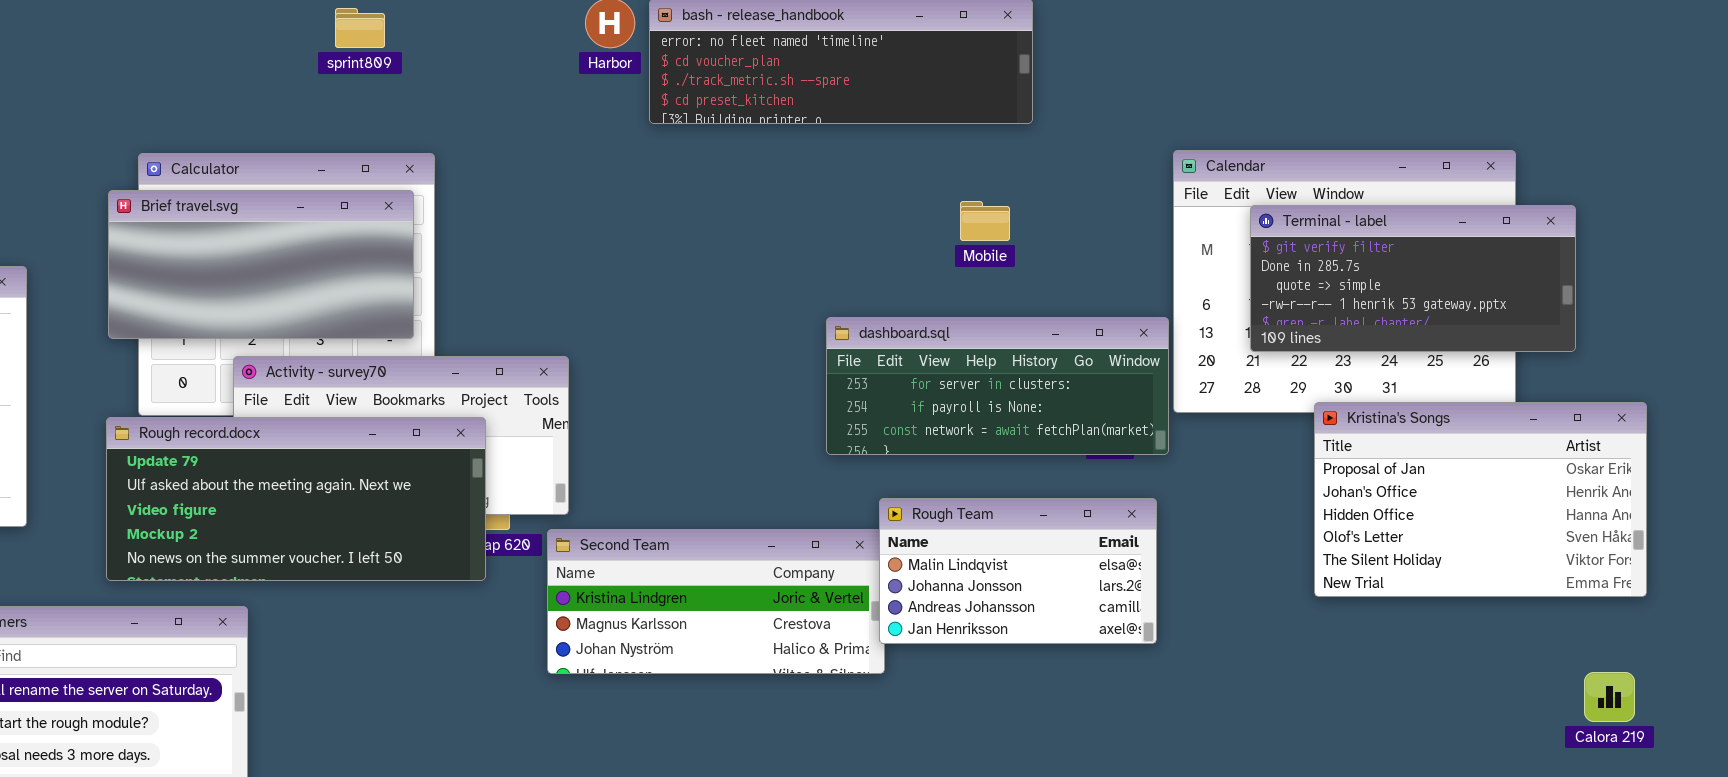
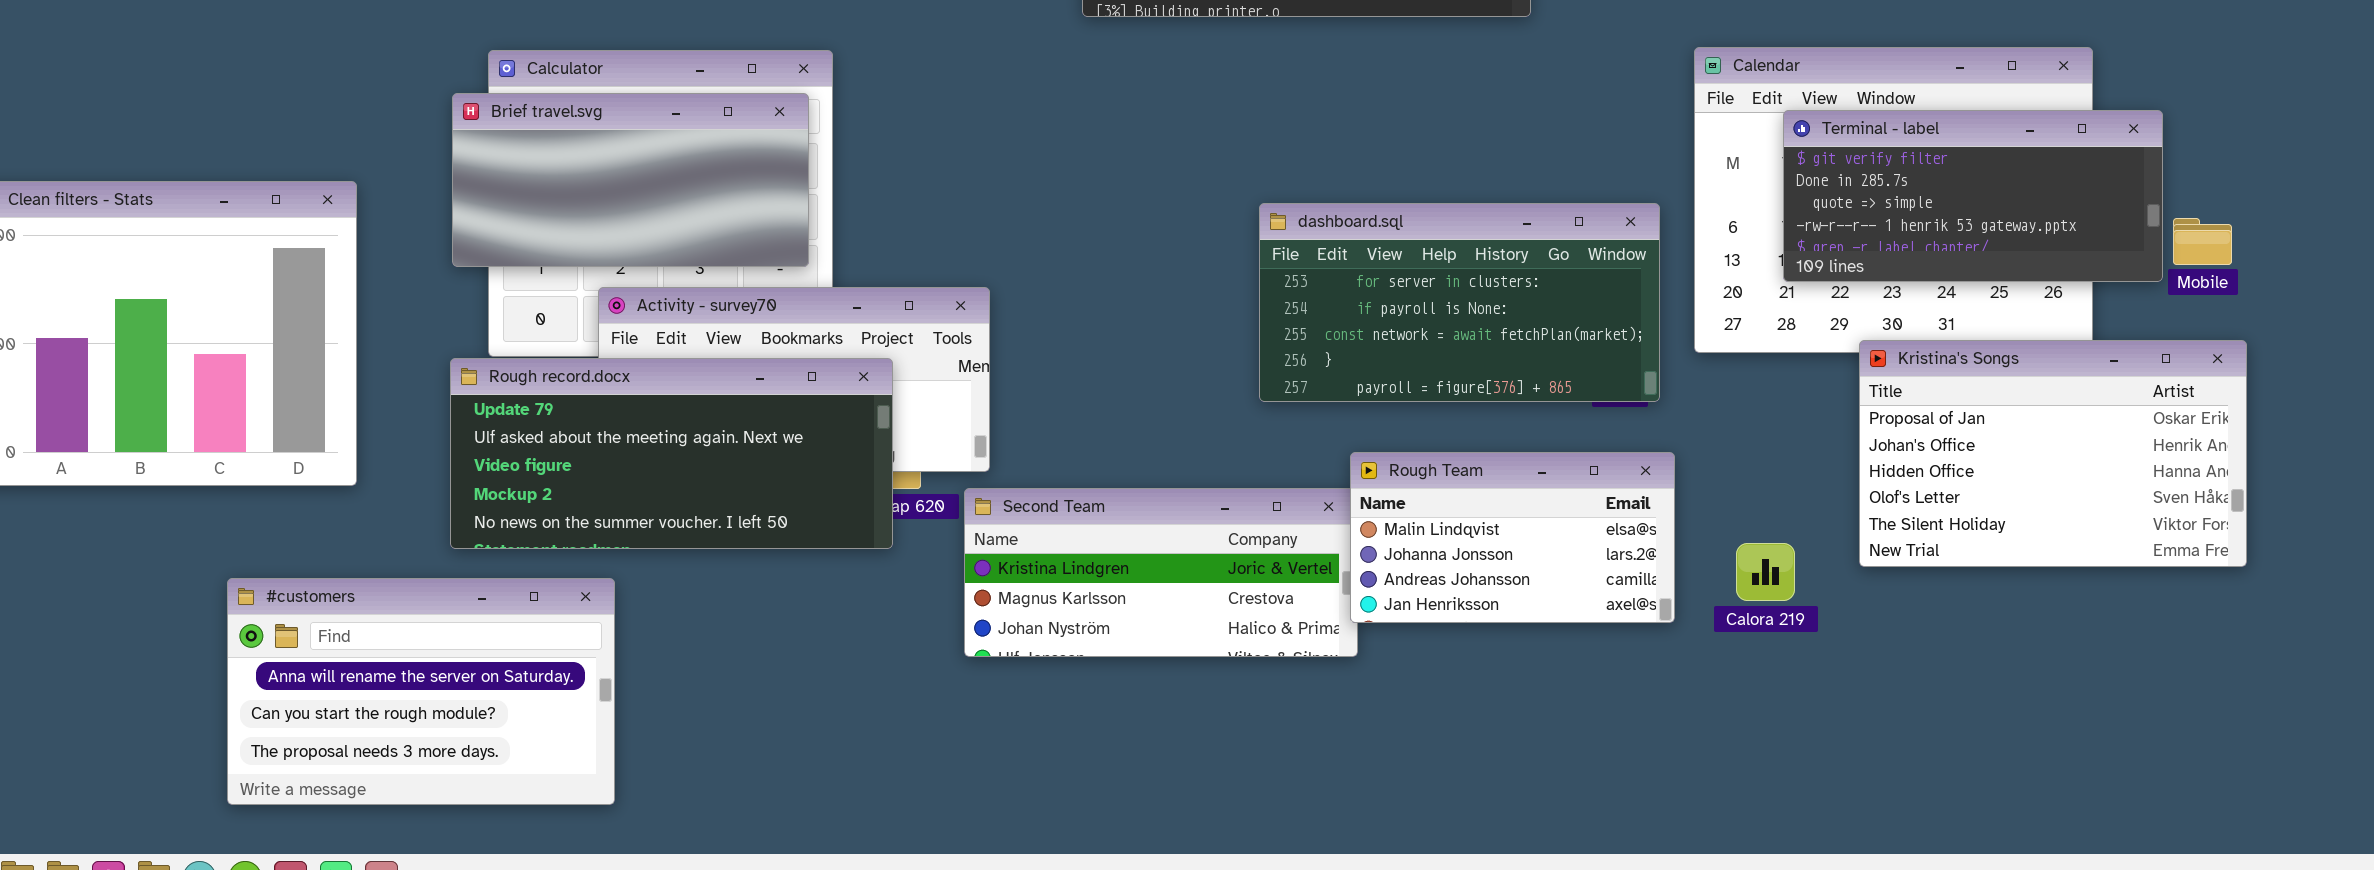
Mobile: [960,201,1010,241] -> [2173,218,2232,265], moved
dashboard.sql: [826,317,1169,455] -> [1259,203,1660,402], moved, resized
Calora 219: [1584,672,1635,722] -> [1736,543,1795,601], moved

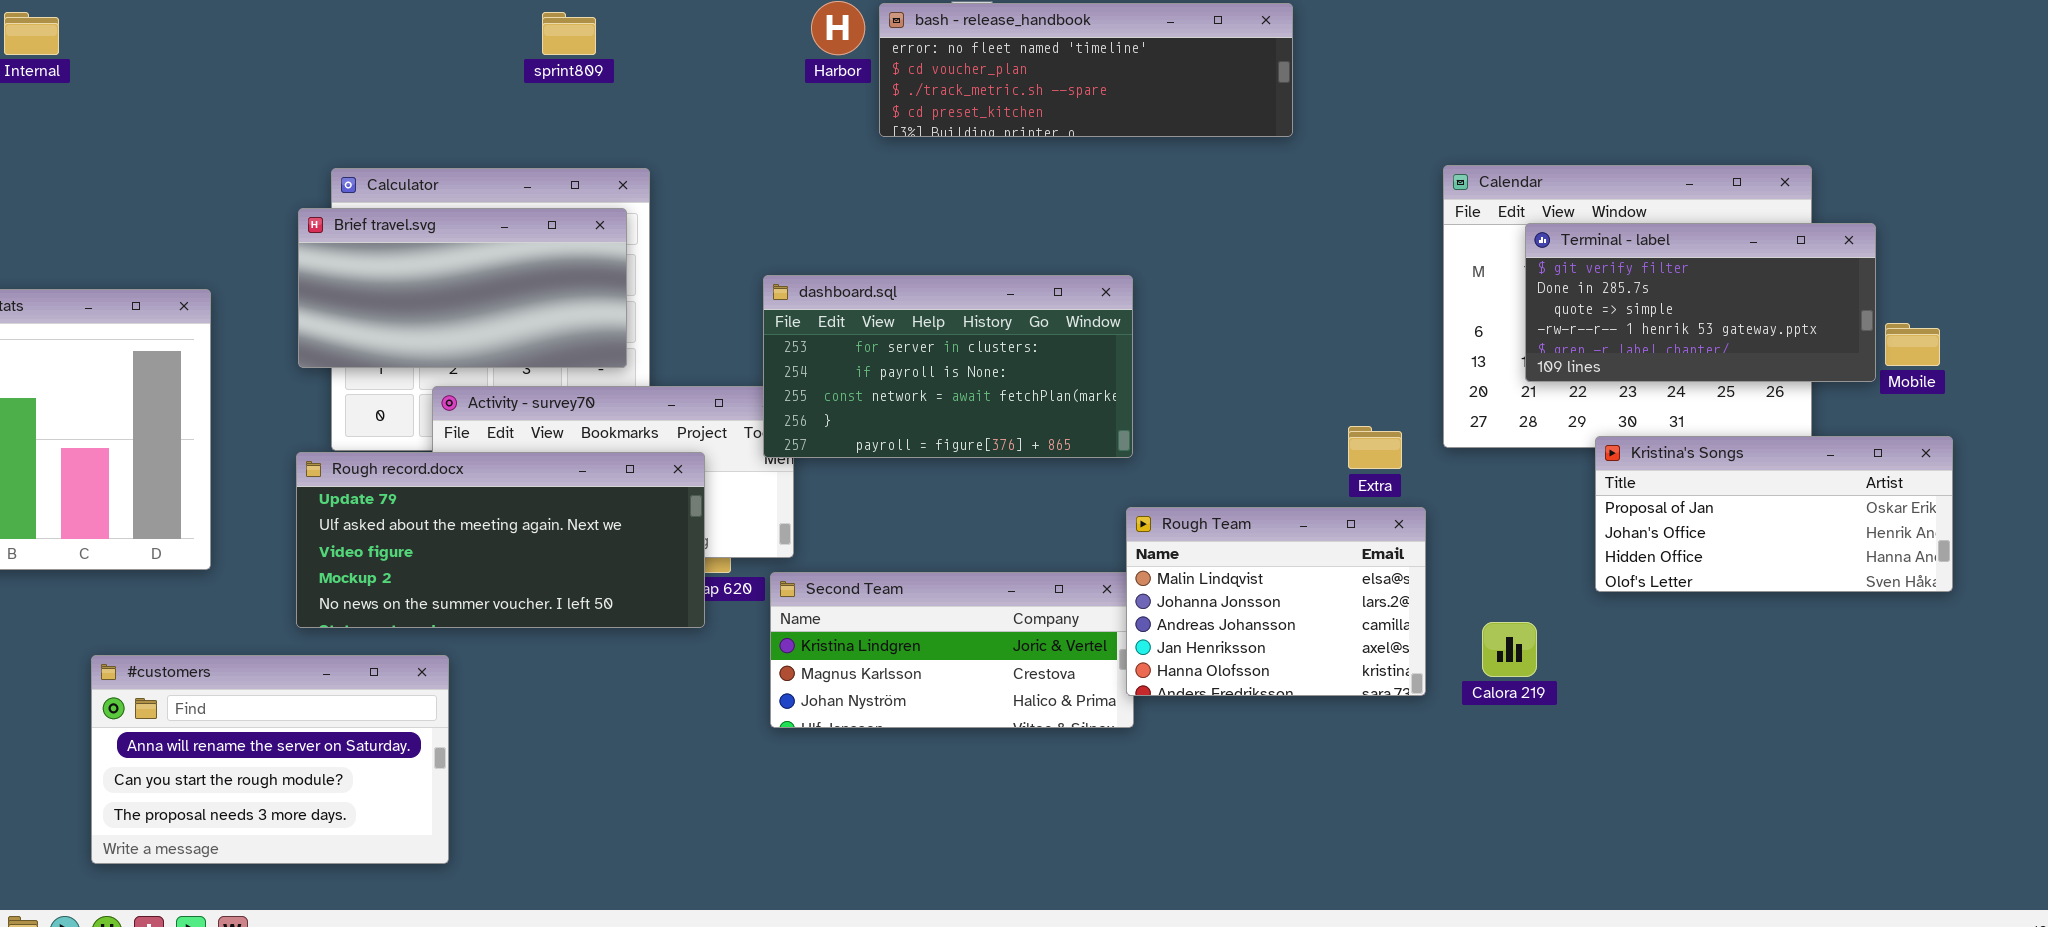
dashboard.sql: [1259,203,1660,402] -> [763,275,1133,458], moved
Kristina's Songs: [1859,340,2247,567] -> [1595,436,1953,592], resized
Rough Team: [1350,452,1675,623] -> [1126,507,1426,696], resized

